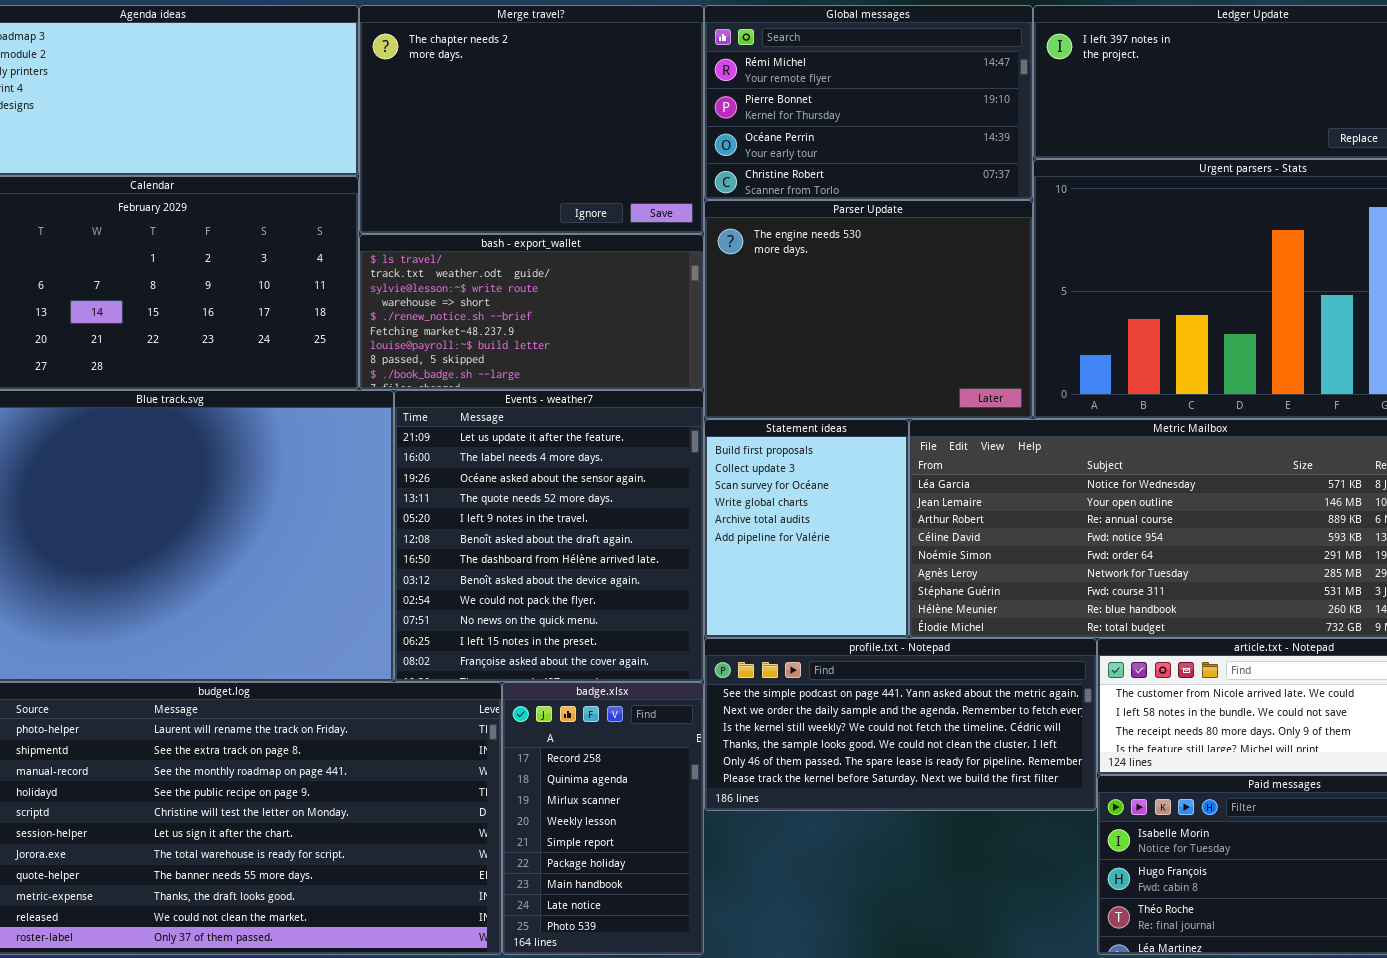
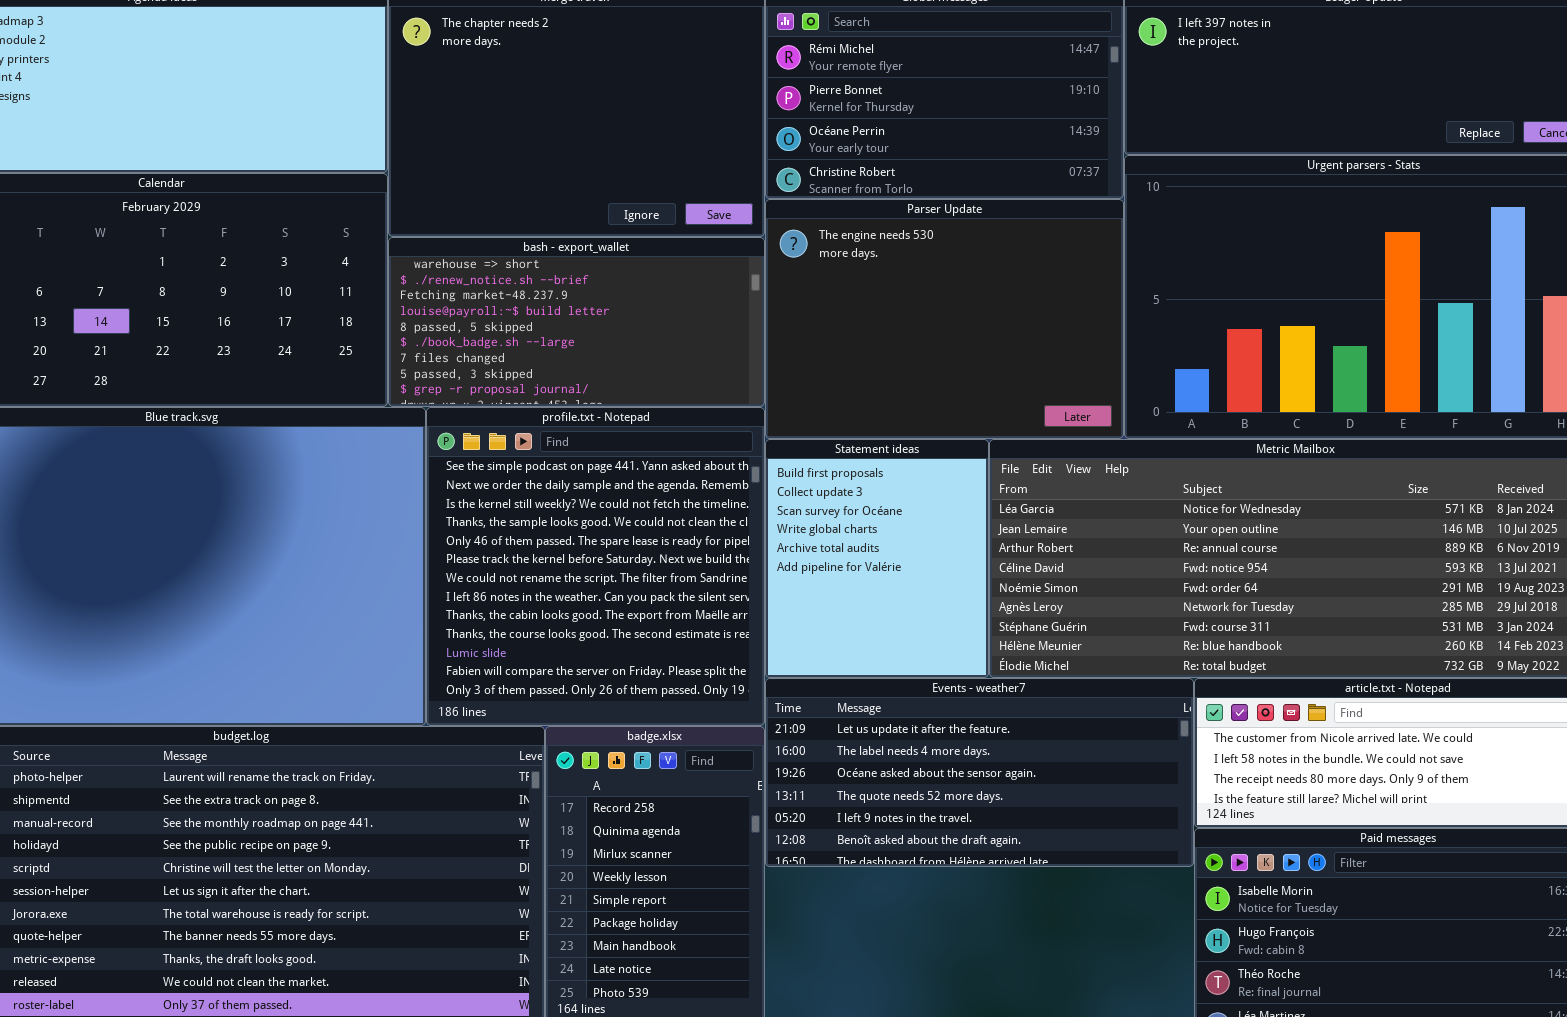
bash - export_wallet: [359,234,704,390] -> [388,237,765,407], scrolled down 3 rows
Events - weather7: [394,390,704,682] -> [765,678,1194,867], moved, resized
profile.txt - Notepad: [704,638,1097,811] -> [426,407,765,726], moved, resized

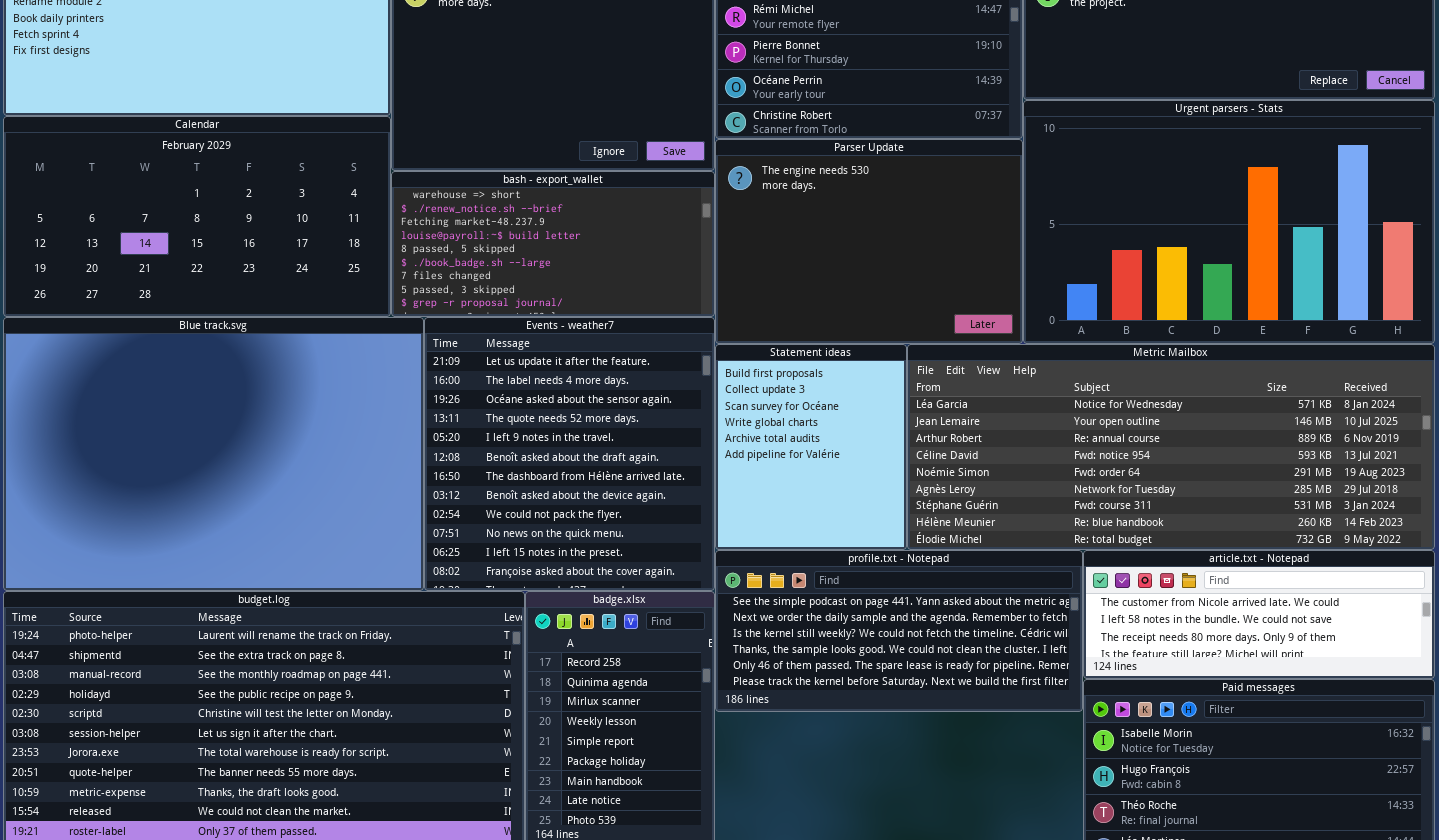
profile.txt - Notepad: [426,407,765,726] -> [715,550,1083,712], moved, resized
Events - weather7: [765,678,1194,867] -> [424,317,715,591], moved, resized

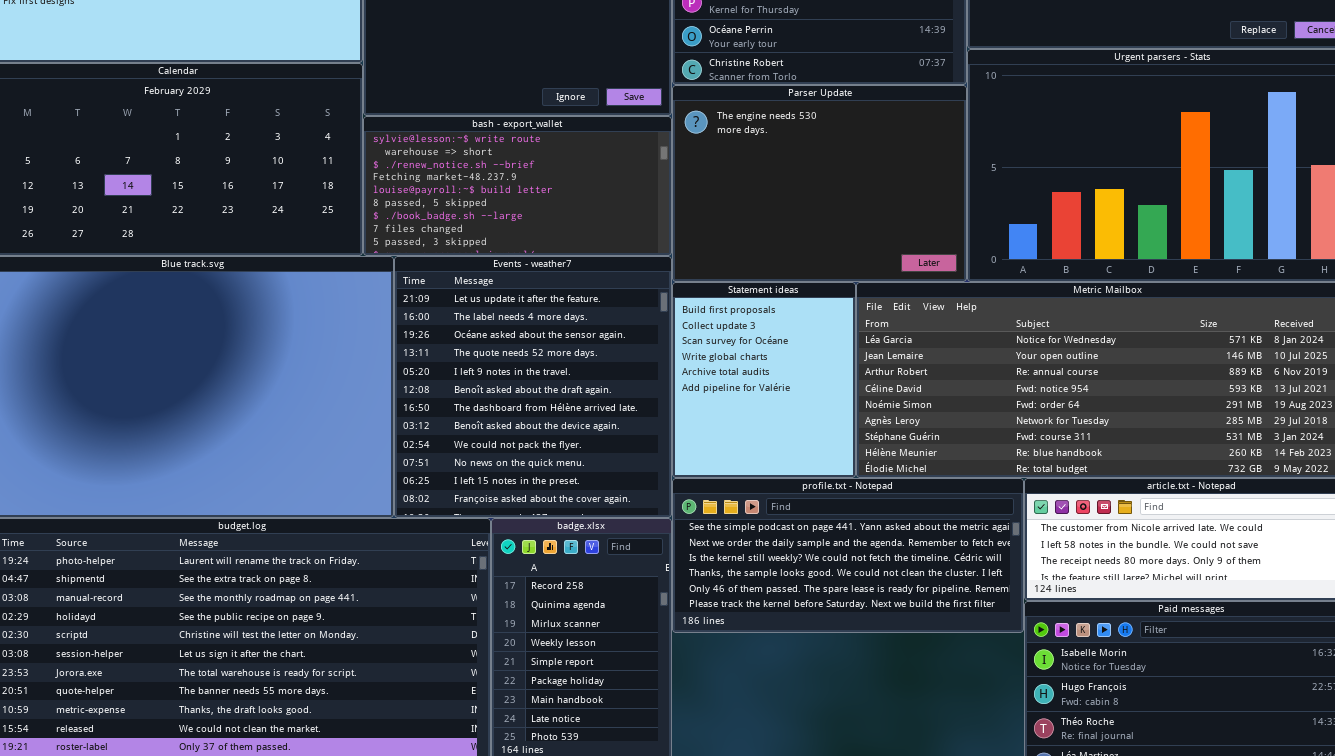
bash - export_wallet: [391,171,715,317] -> [363,116,672,256], scrolled up 1 row

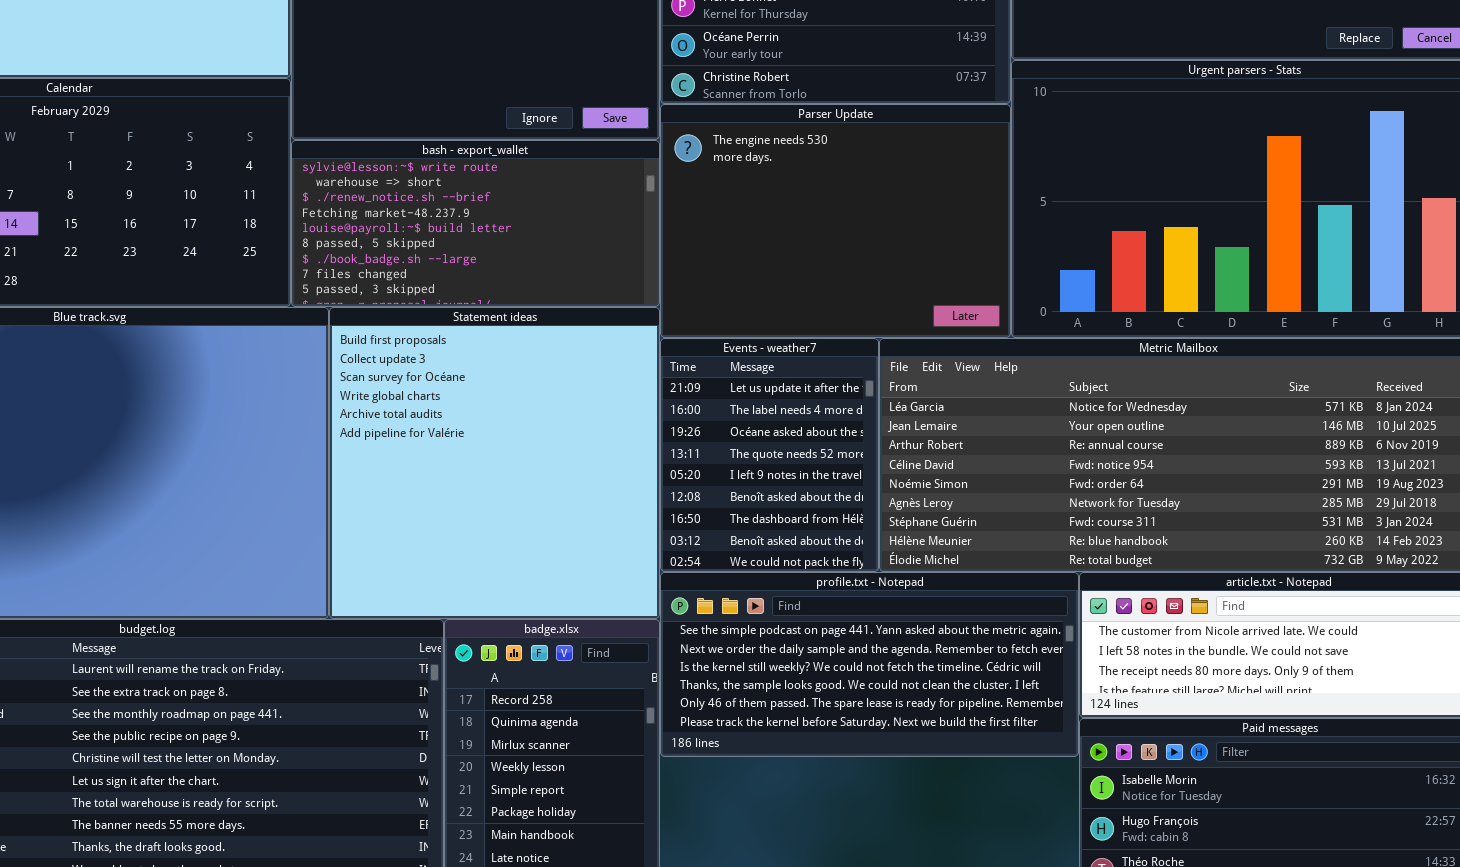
Events - weather7: [394,256,672,518] -> [660,338,879,572], moved, resized
Statement ideas: [672,282,856,478] -> [329,307,660,619], moved, resized

